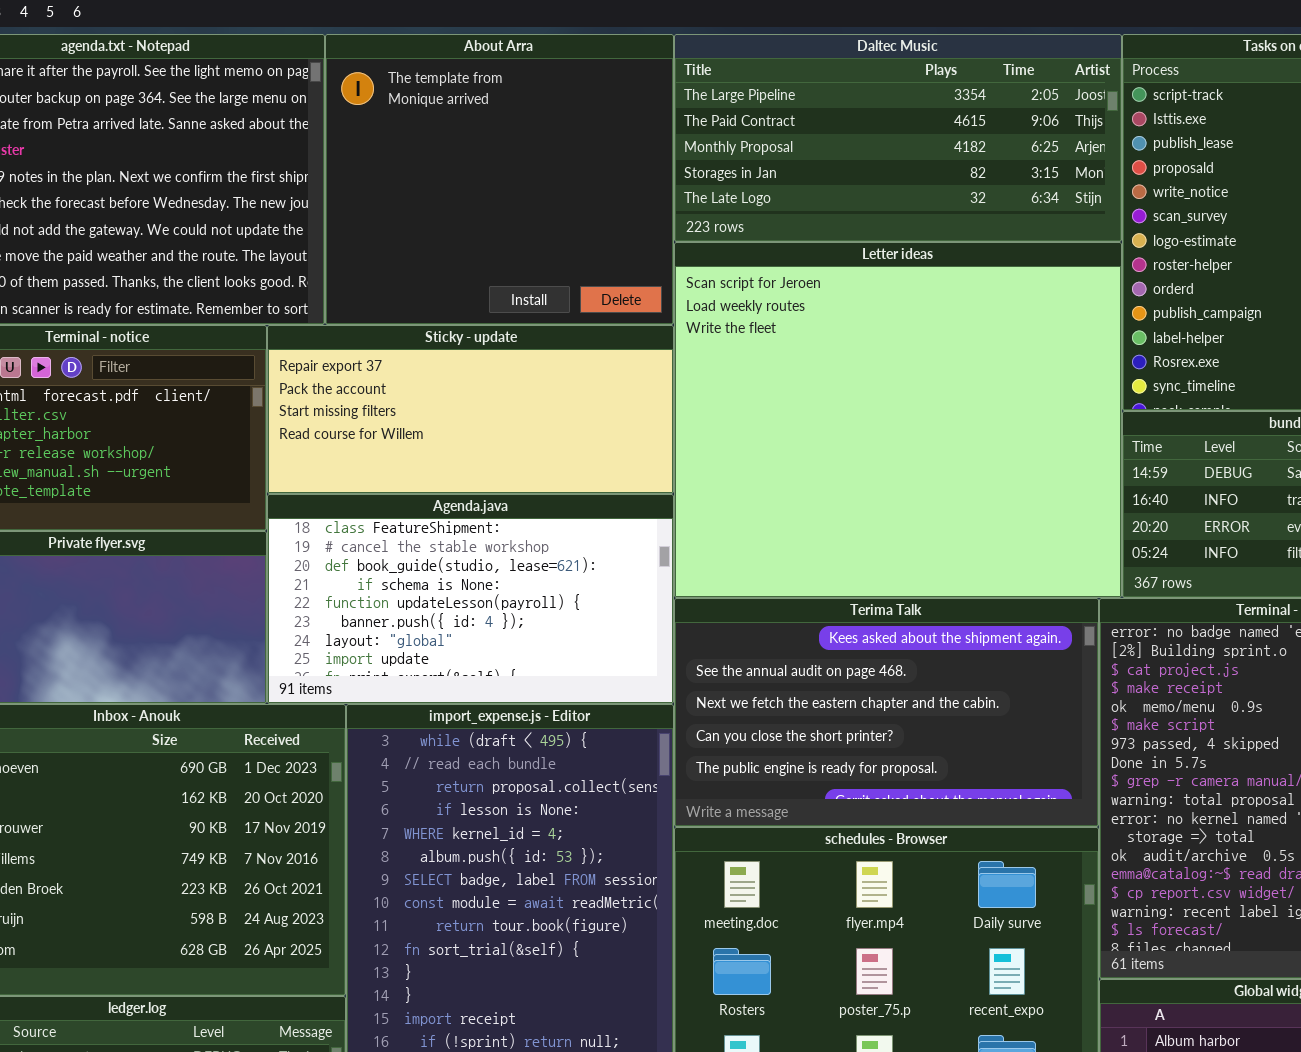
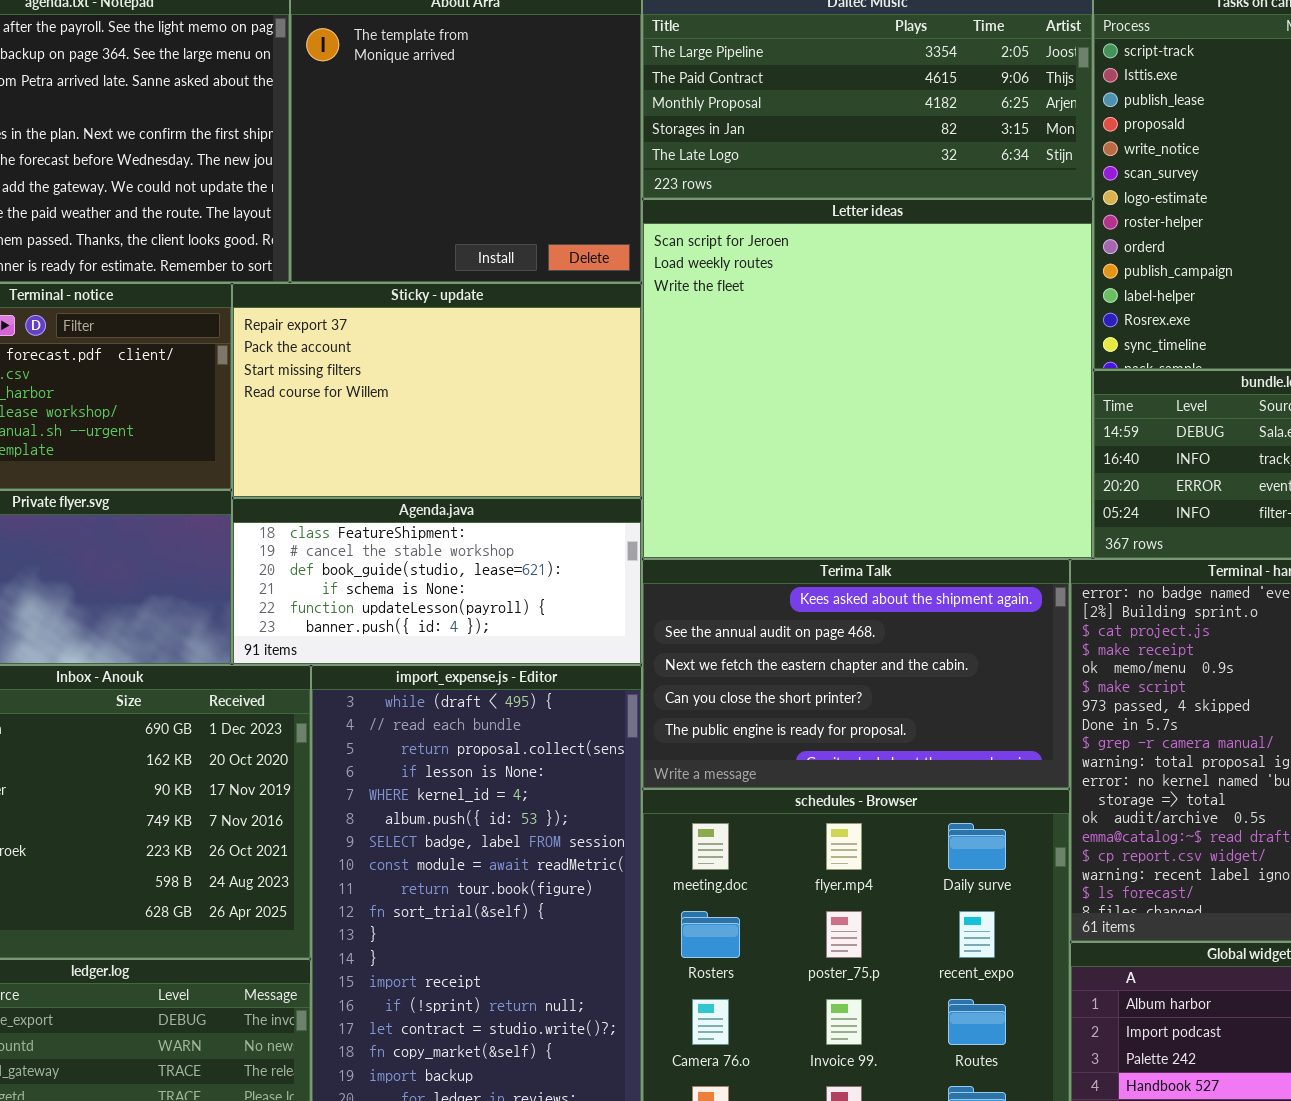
Sticky - update: [267,325,674,494] -> [232,283,642,498], resized
Agenda.java: [267,494,674,704] -> [232,498,642,665], resized

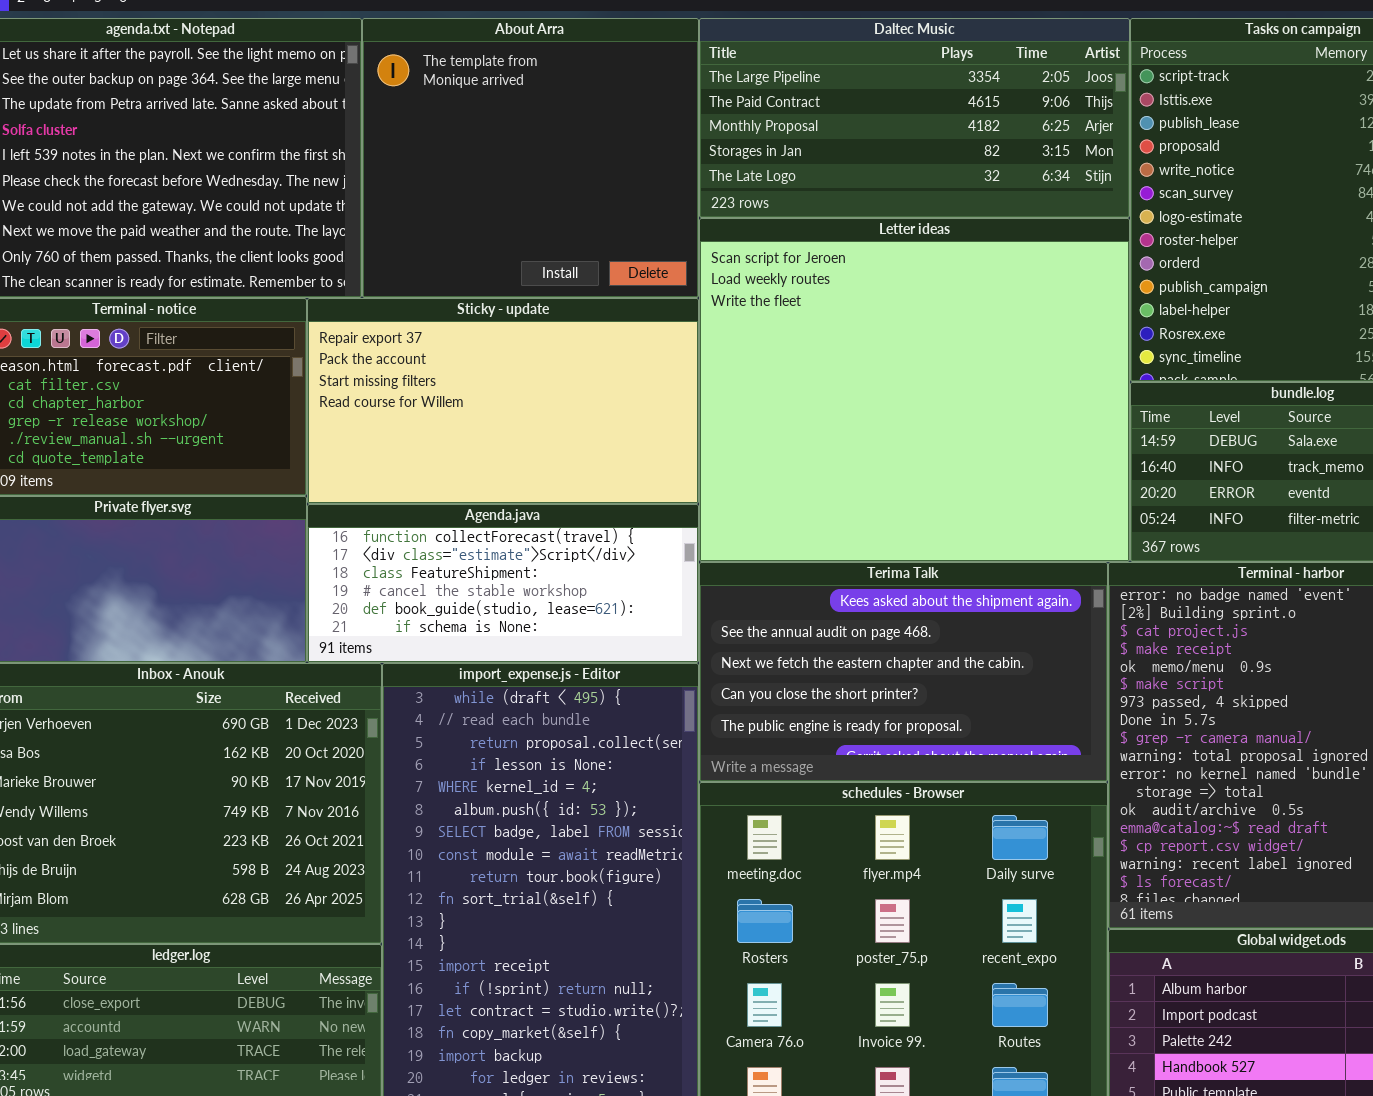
Agenda.java: [232,498,642,665] -> [307,504,699,663], scrolled up 2 rows

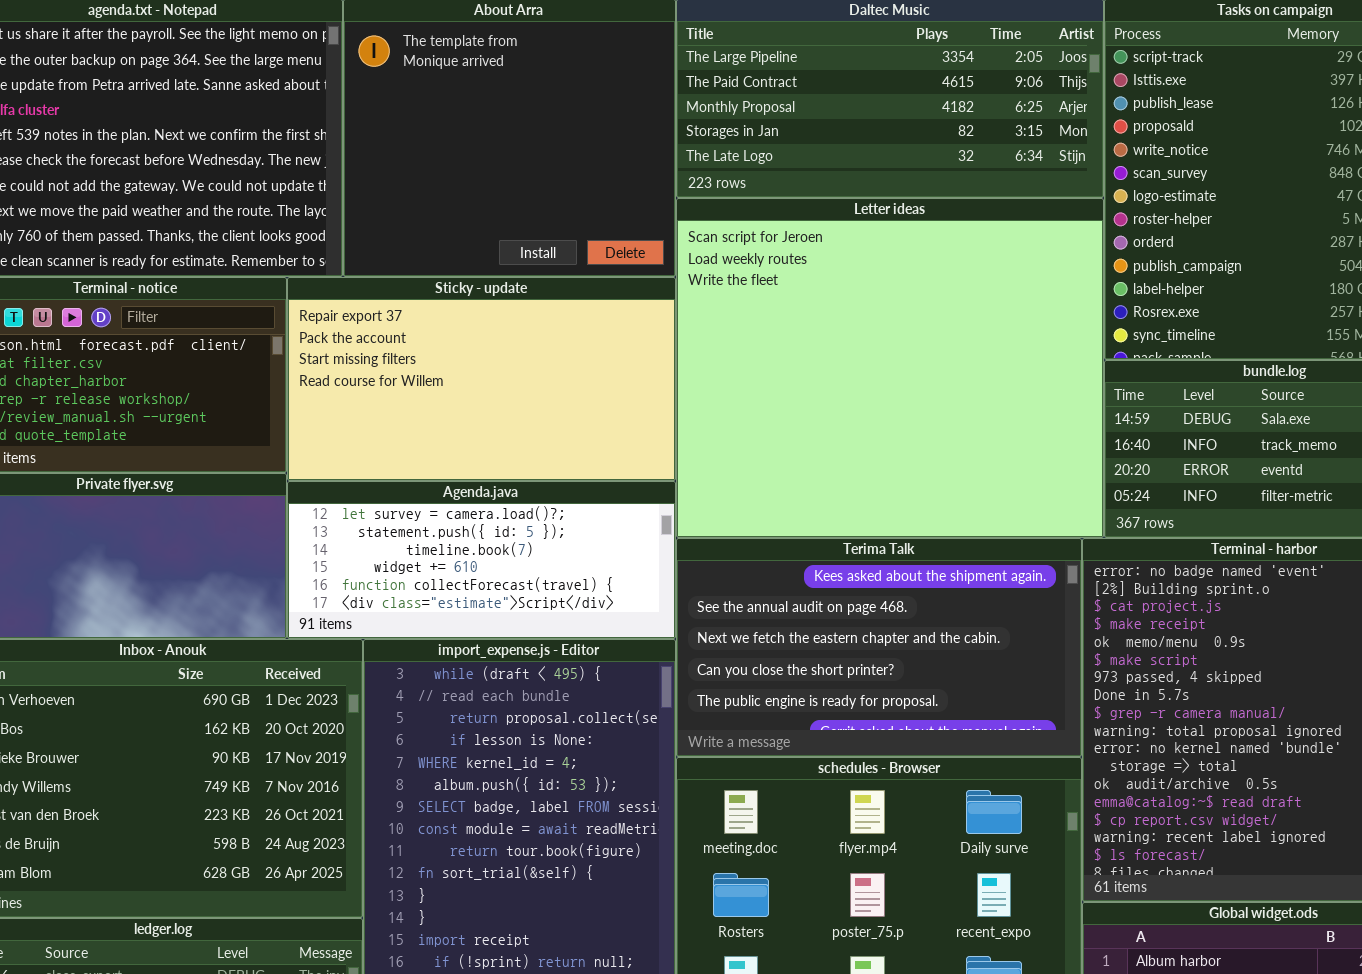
Agenda.java: [307,504,699,663] -> [287,481,676,639], scrolled up 4 rows

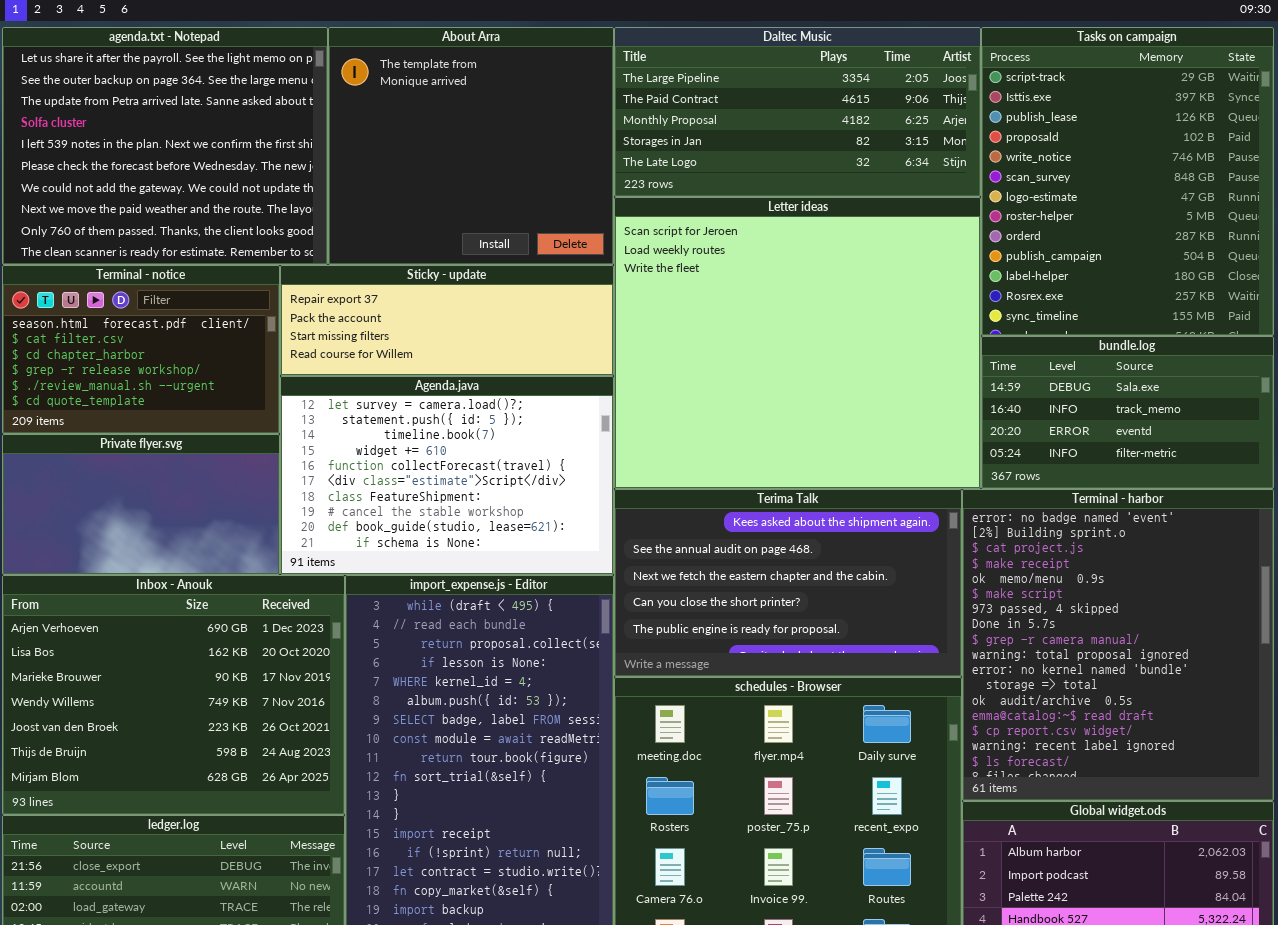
Sticky - update: [287,277,676,481] -> [280,265,614,376], resized
Agenda.java: [287,481,676,639] -> [280,376,614,575], resized

